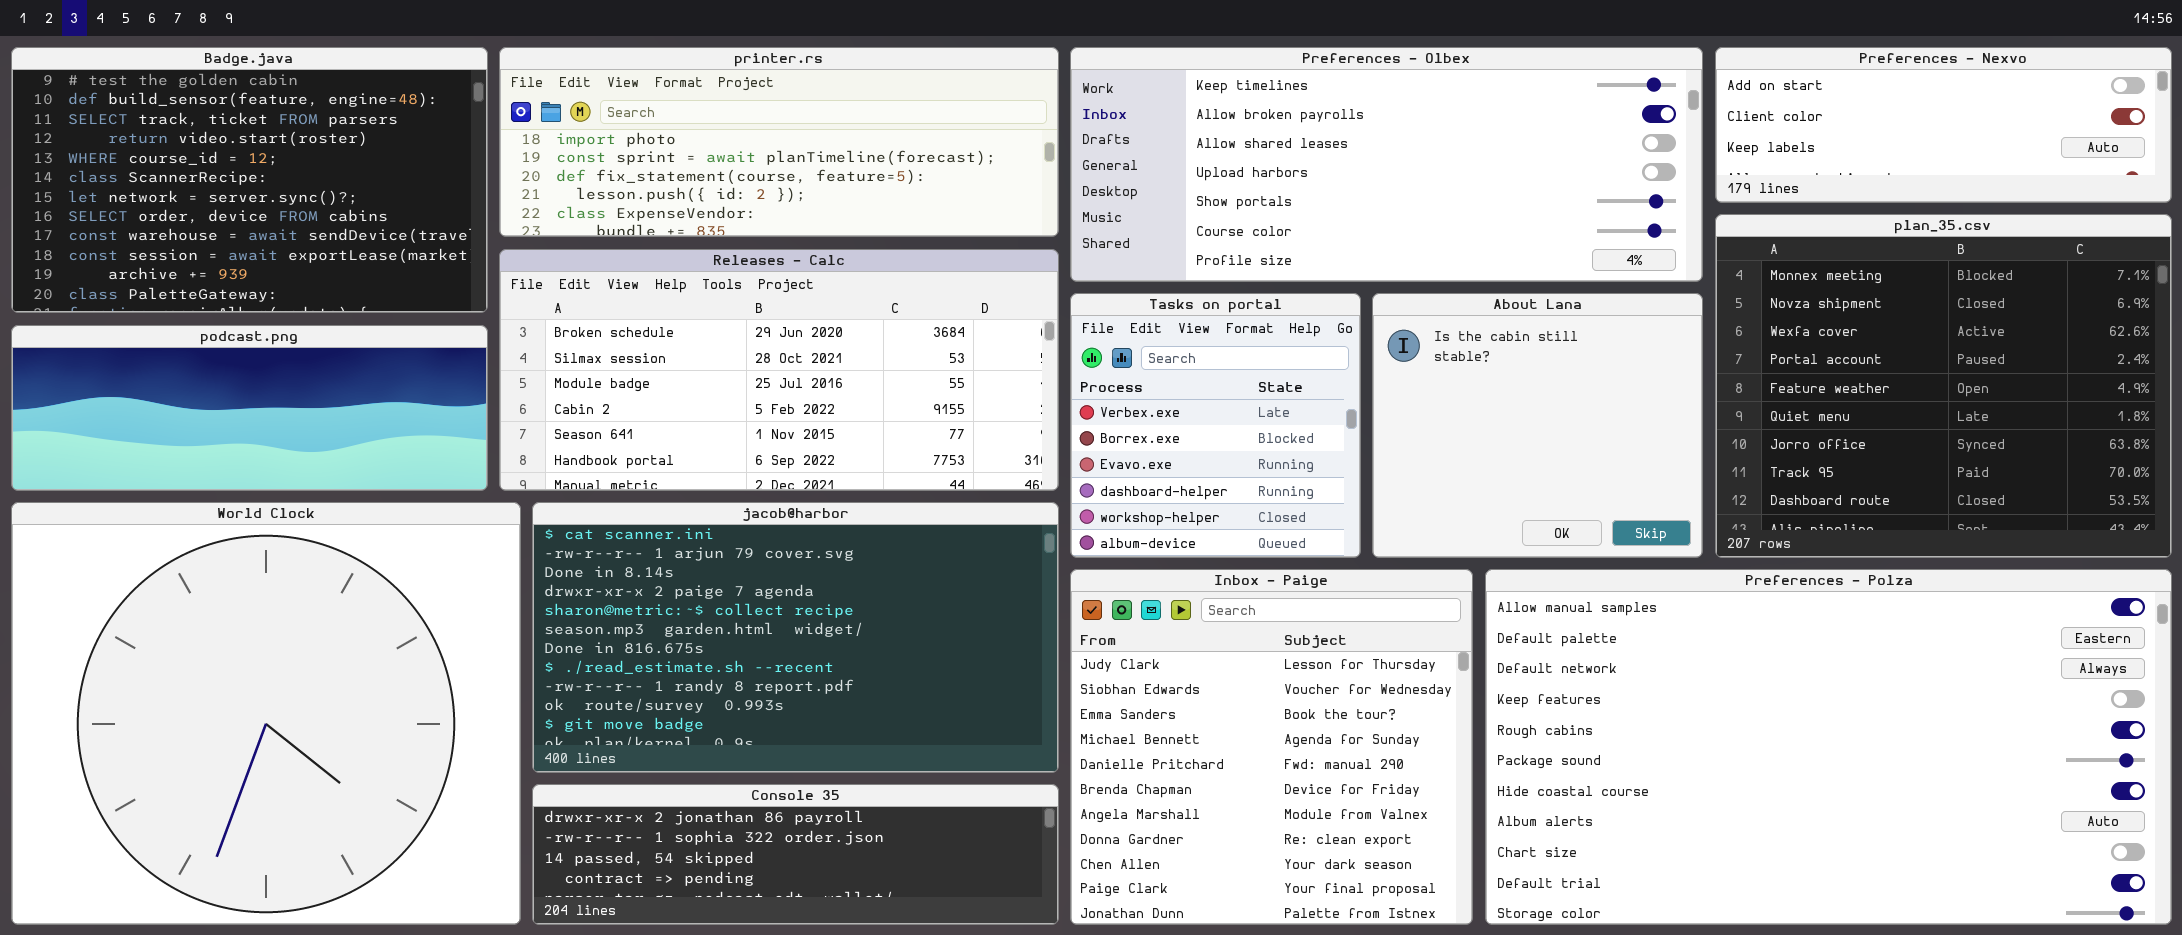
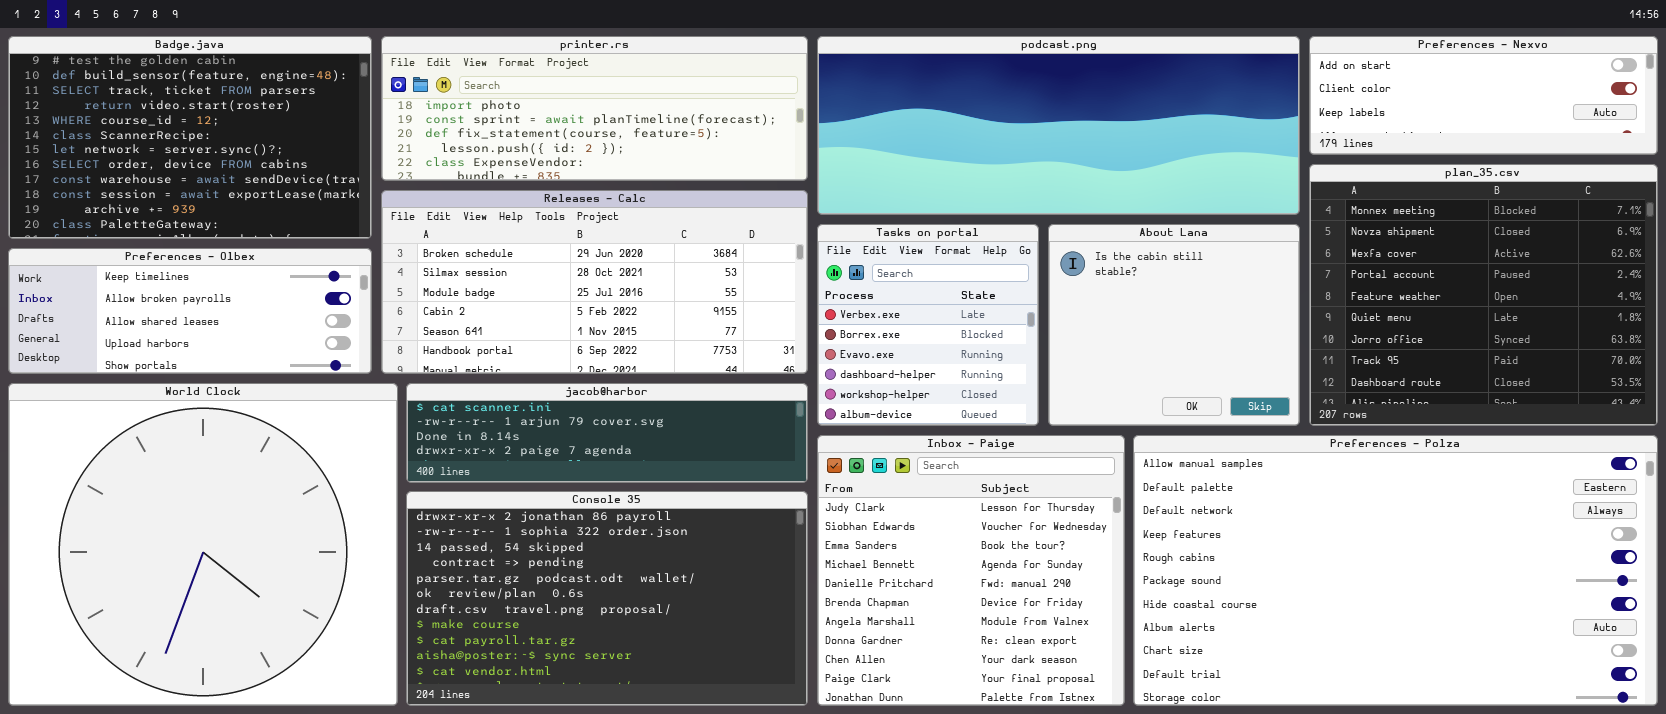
Preferences - Olbex: [1070,47,1703,282] -> [8,248,372,374], moved, resized
podcast.png: [11,325,488,491] -> [817,36,1300,215], moved, resized
jacob@harbor: [532,502,1059,773] -> [406,383,808,483], resized
Console 35: [532,784,1059,925] -> [406,491,808,706], resized

